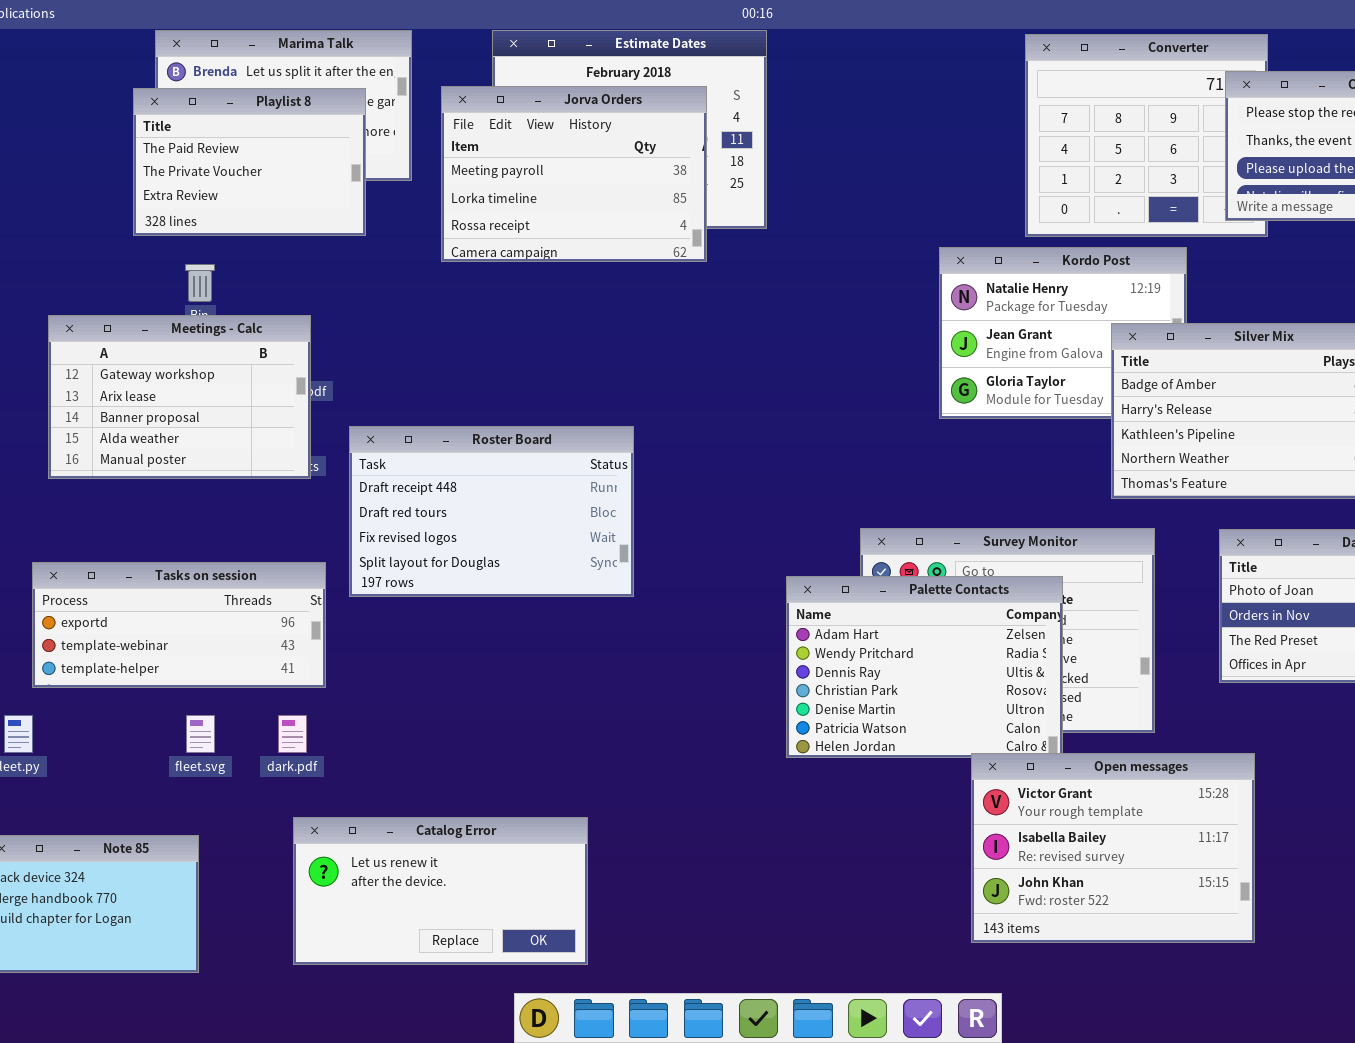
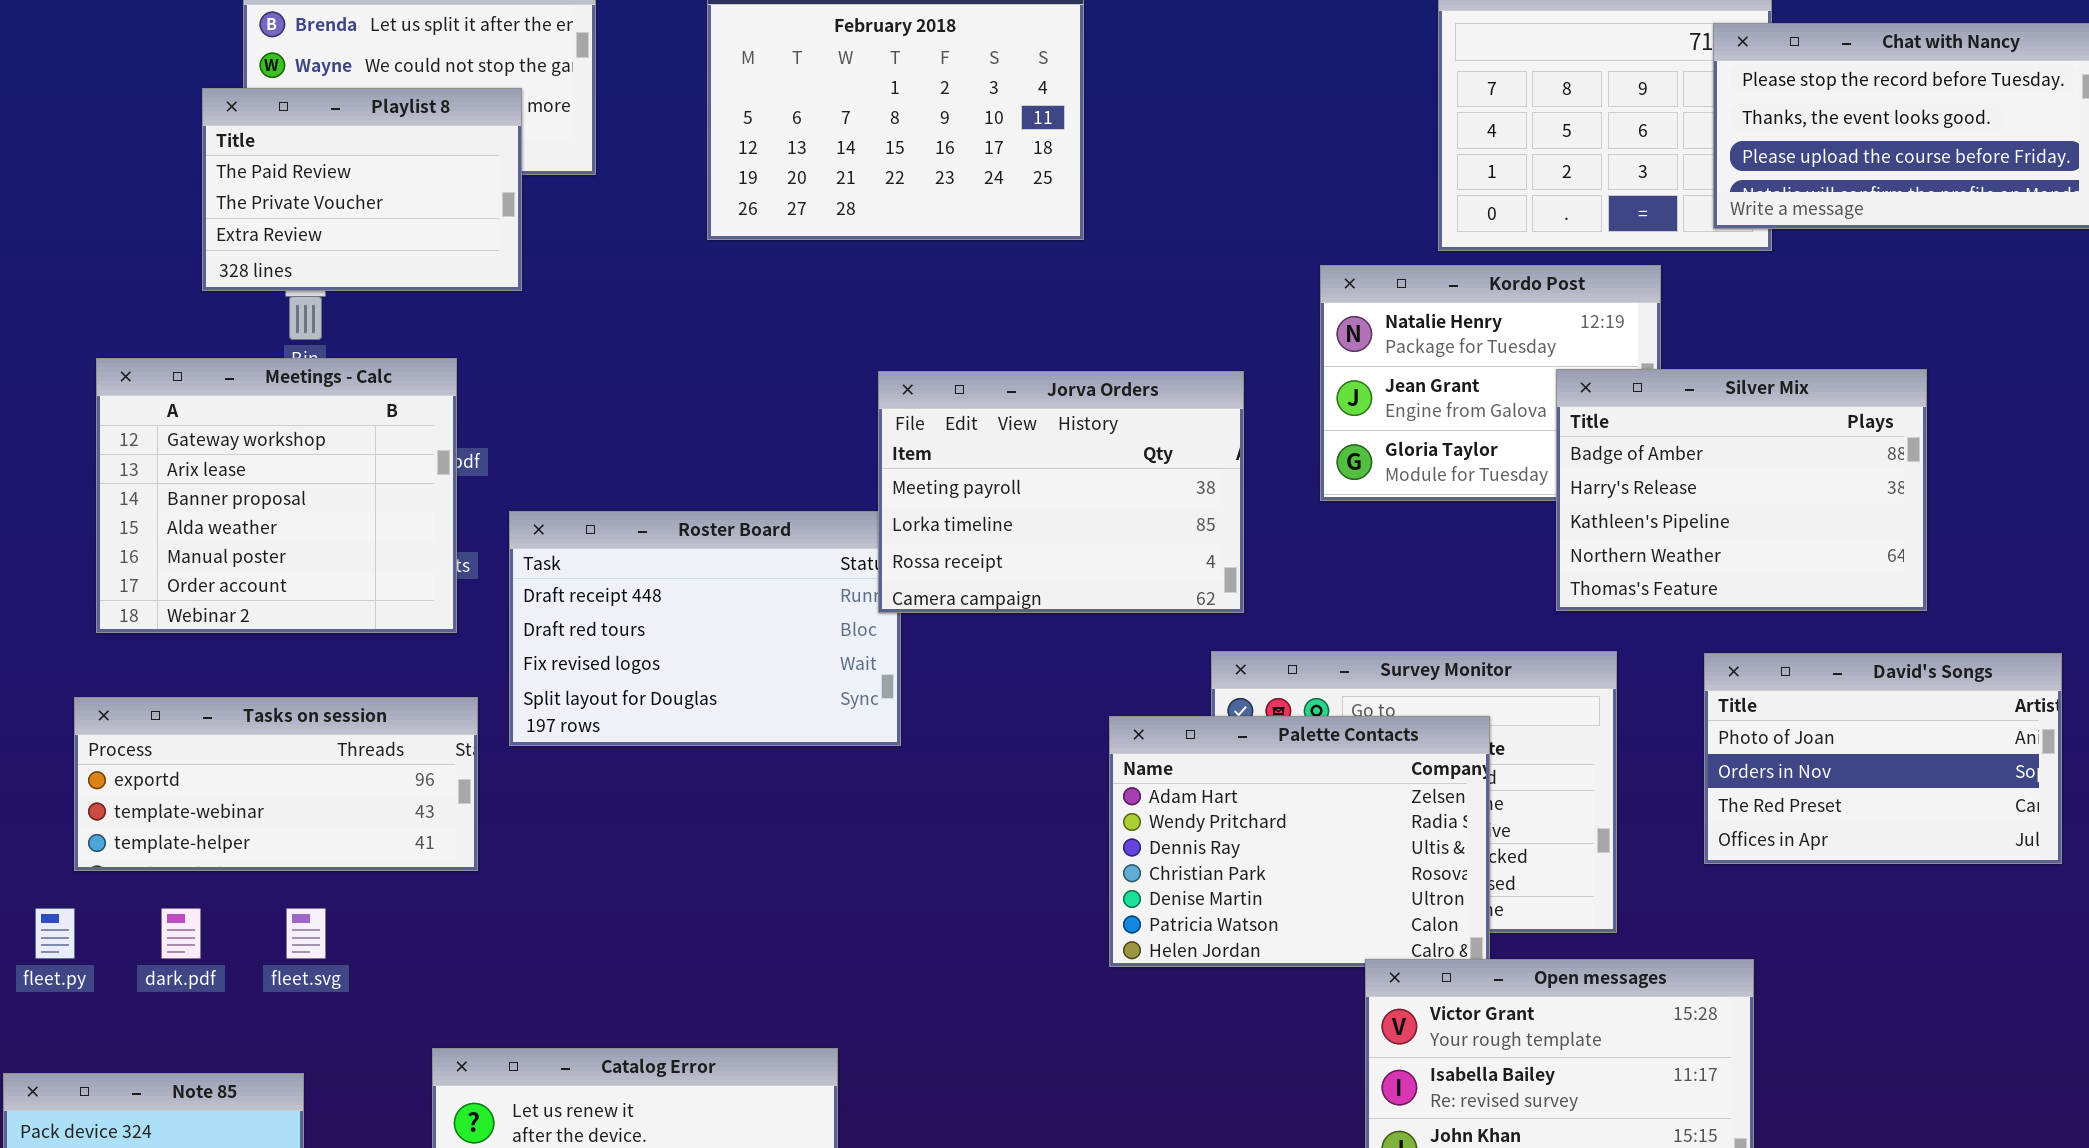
Jorva Orders: [441,86,707,262] -> [878,371,1244,613], moved
Playlist 8: [133,88,366,236] -> [202,88,522,291], moved
Meetings - Calc: [48,315,311,479] -> [96,358,457,633], resized
dark.pdf: [278,715,307,753] -> [161,908,201,959], moved

